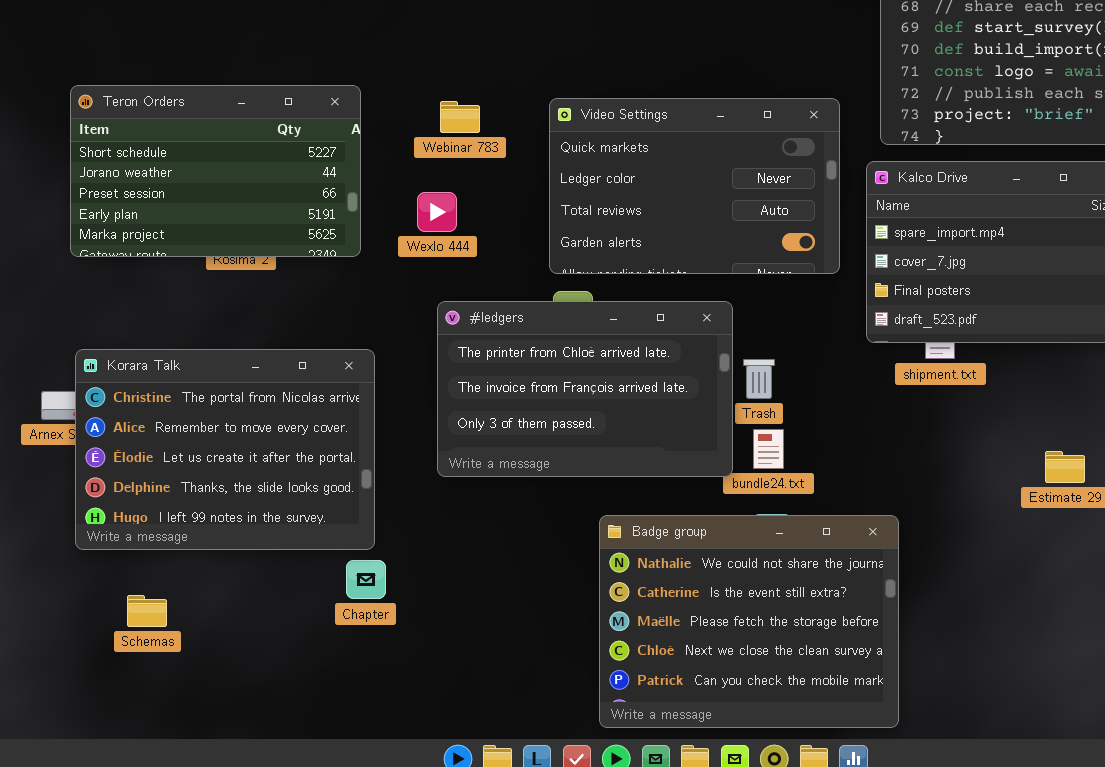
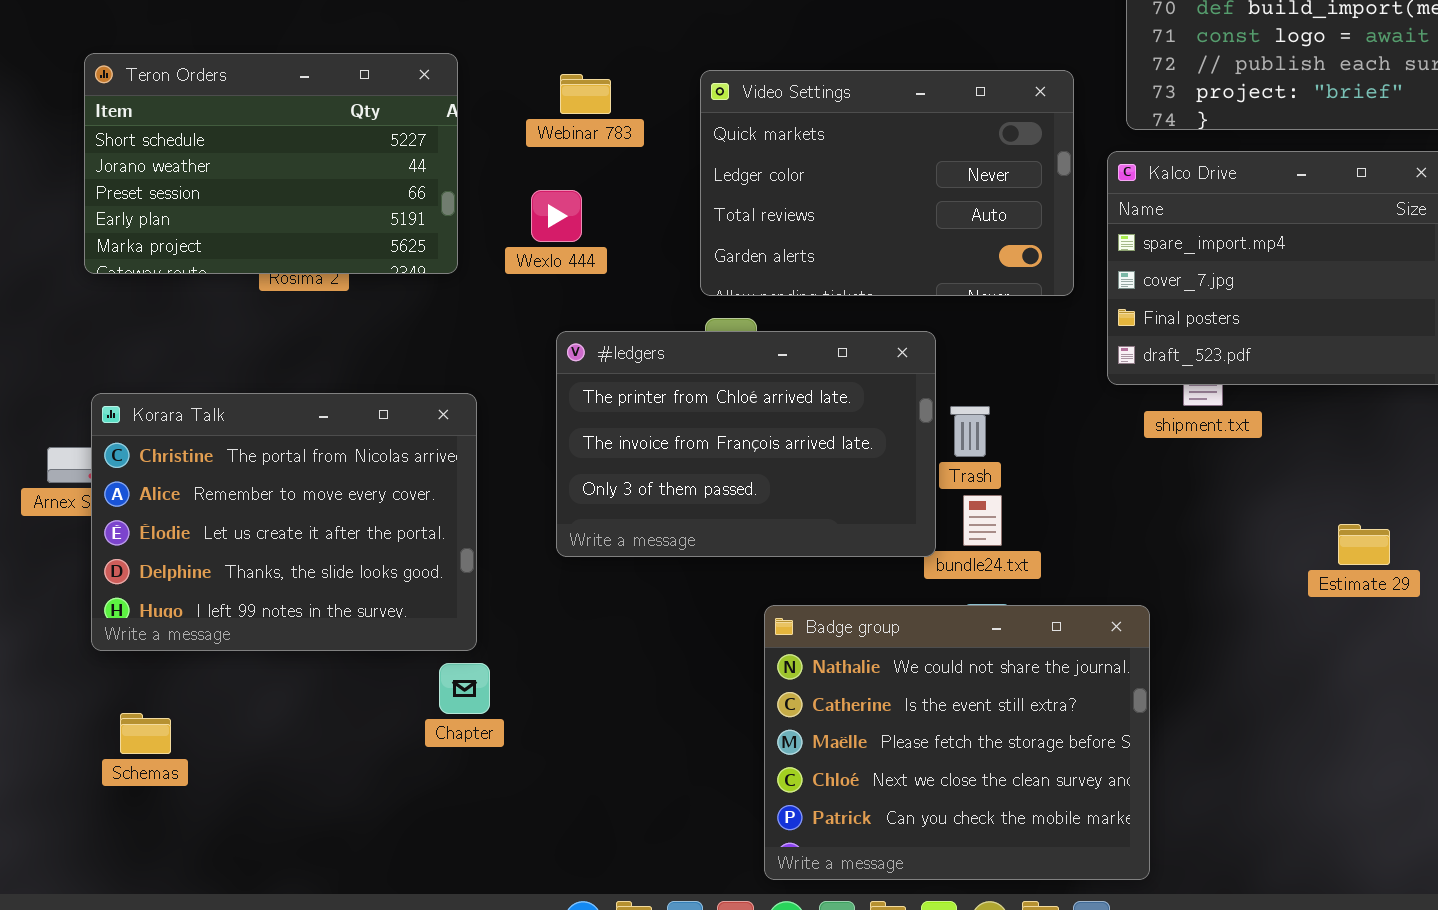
Schemas: [127,595,167,627] -> [120,713,171,754], moved

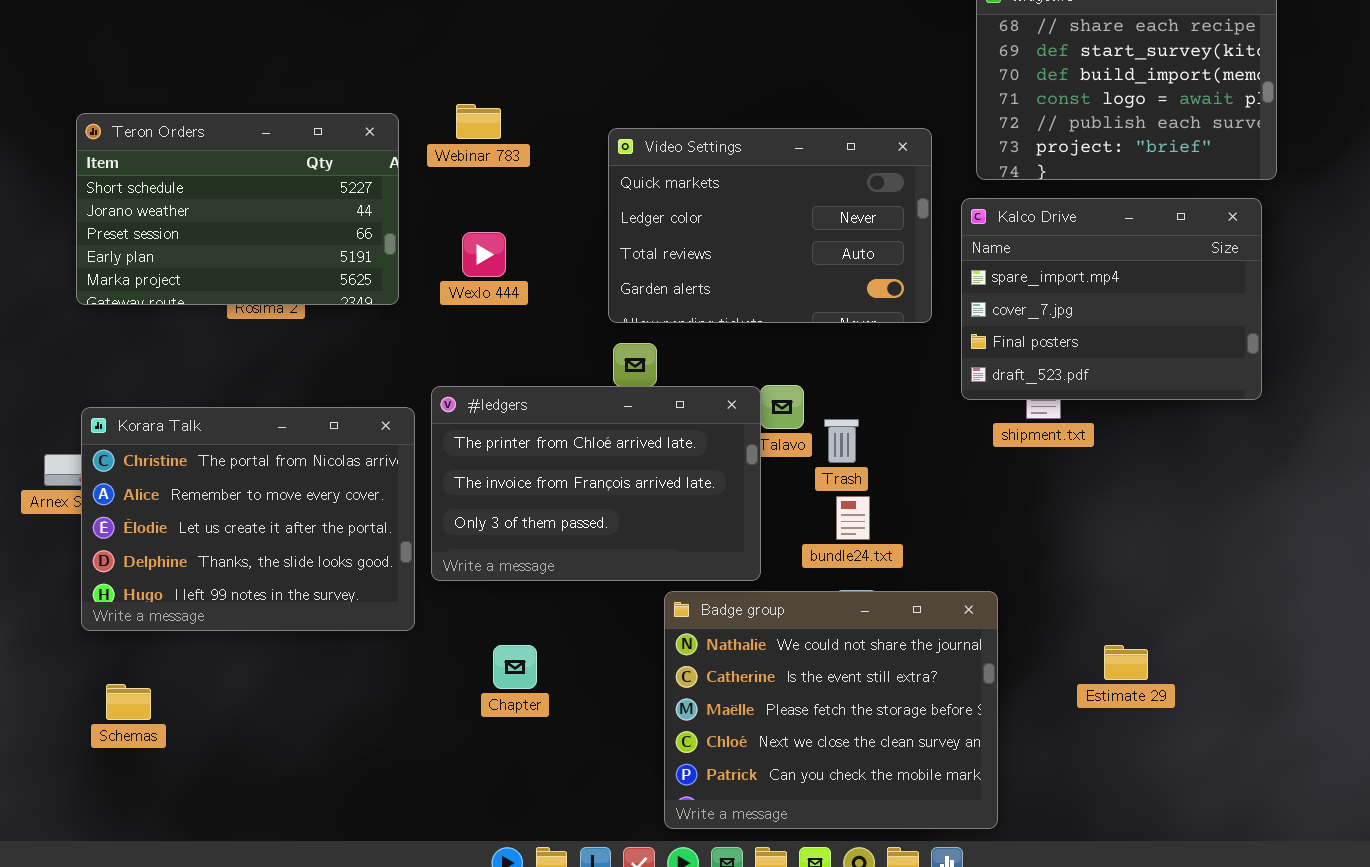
Webinar 783: [560,74,611,114] -> [456,104,501,139], moved
#ledgers: [556,331,936,557] -> [431,386,761,581], moved
Estimate 29: [1338,524,1390,565] -> [1104,645,1148,680], moved
Chapter: [439,663,490,714] -> [493,645,537,689], moved

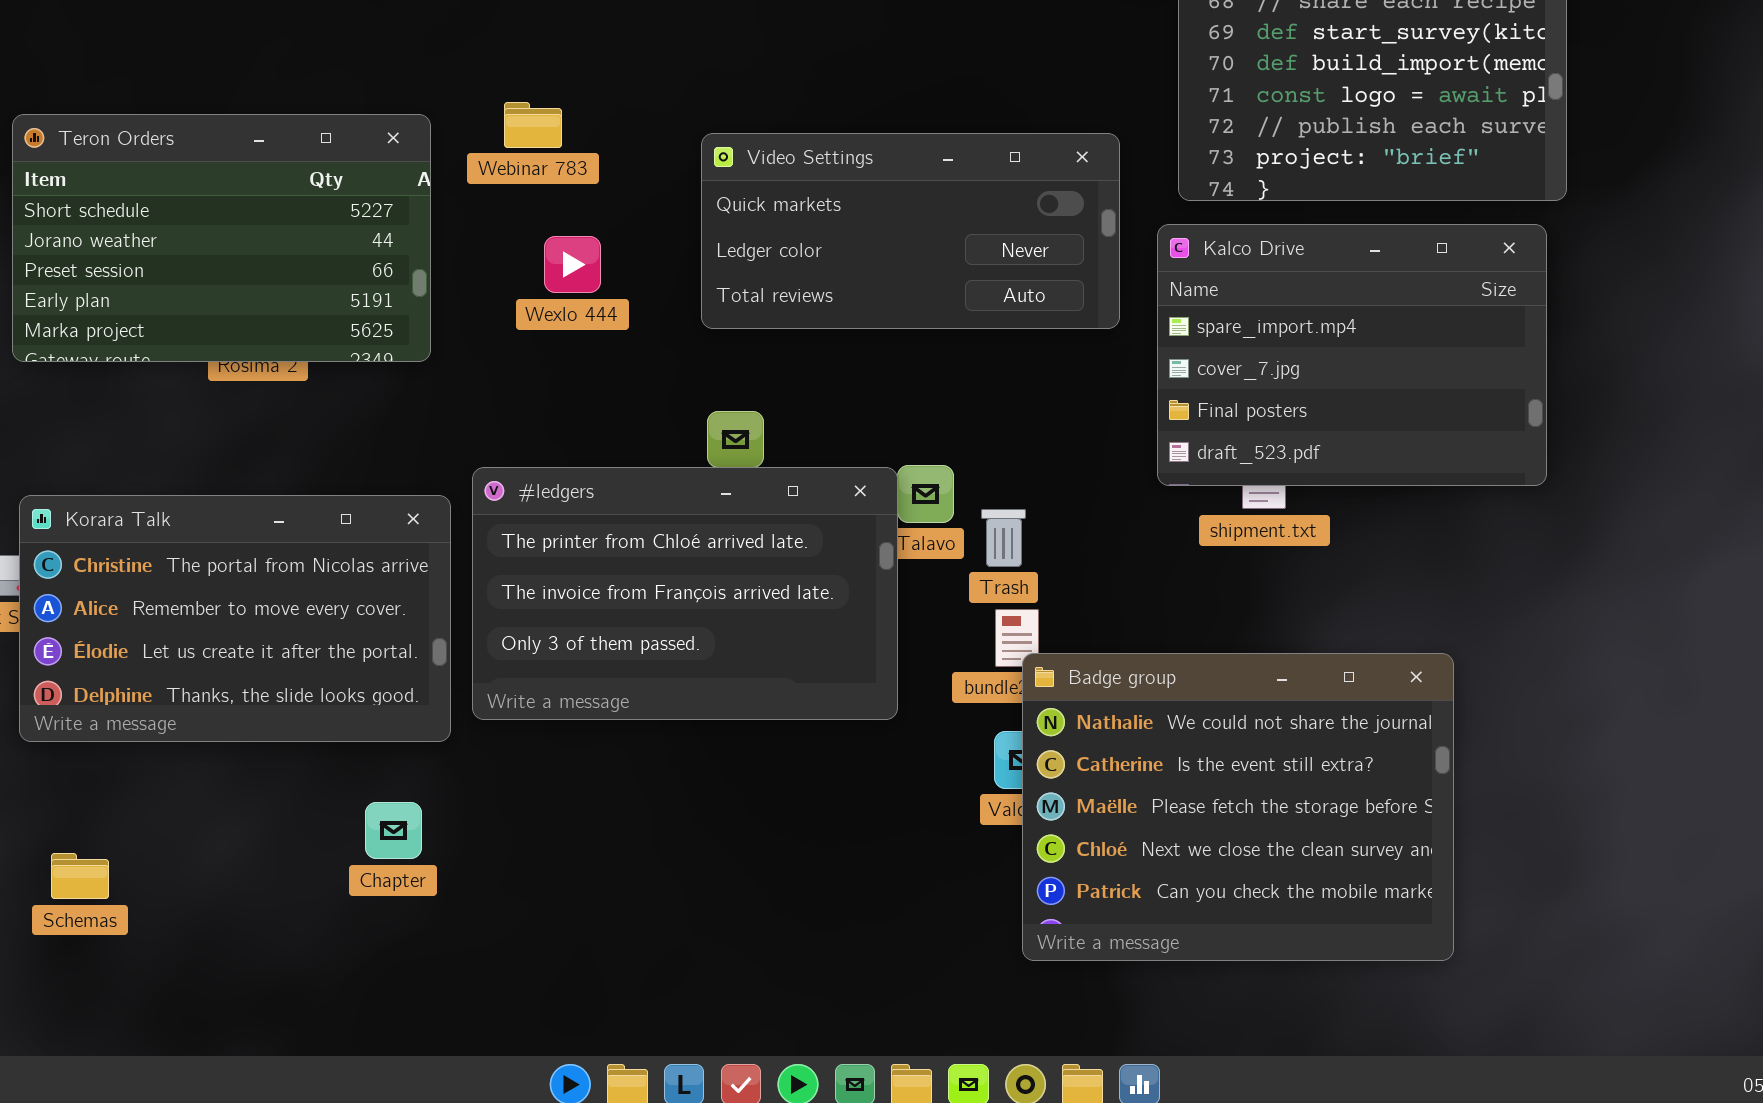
Video Settings: [608,128,932,323] -> [701,133,1120,329], resized
Wexlo 444: [462,232,506,277] -> [544,236,601,293], moved
Korara Talk: [81,407,415,631] -> [19,495,451,742], resized
Badge group: [664,591,998,829] -> [1022,653,1454,961], moved
Chapter: [493,645,537,689] -> [365,802,422,859], moved

